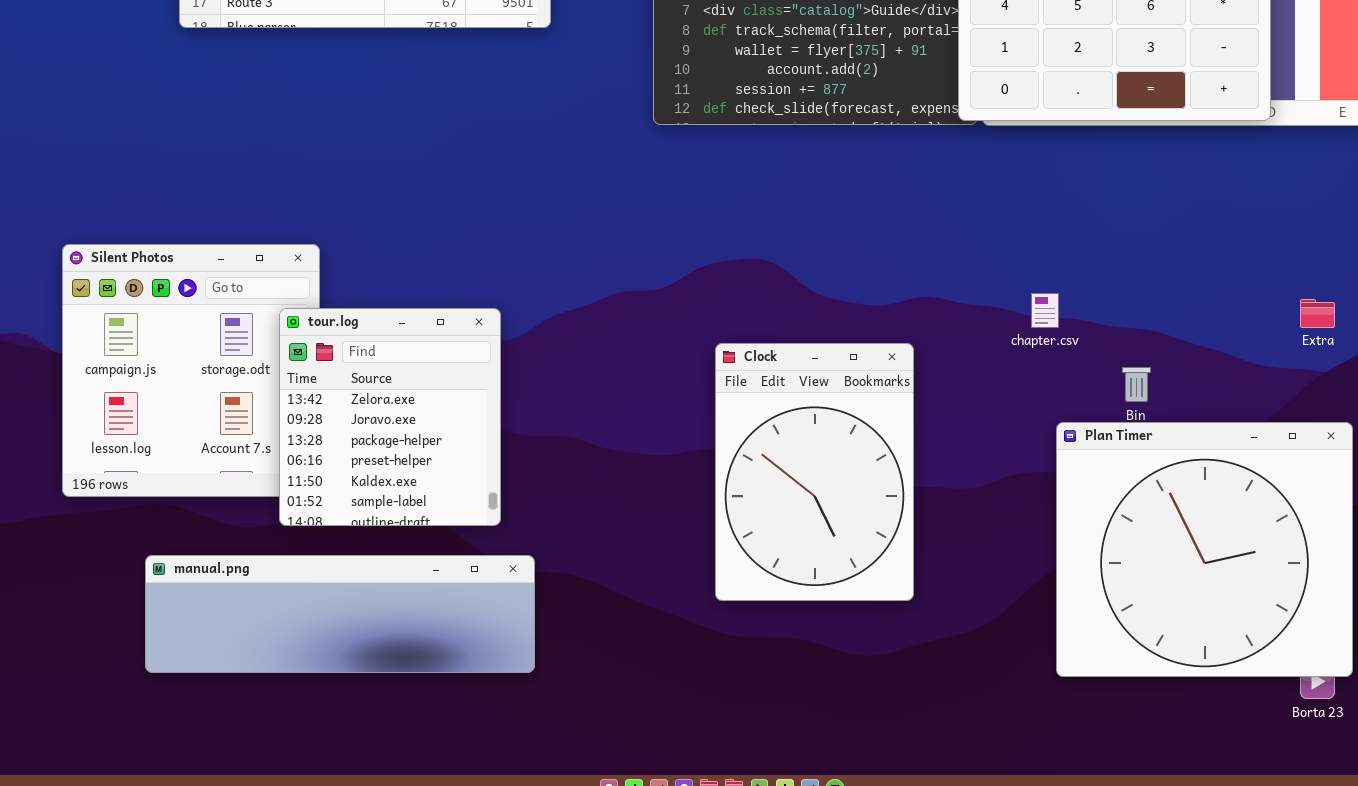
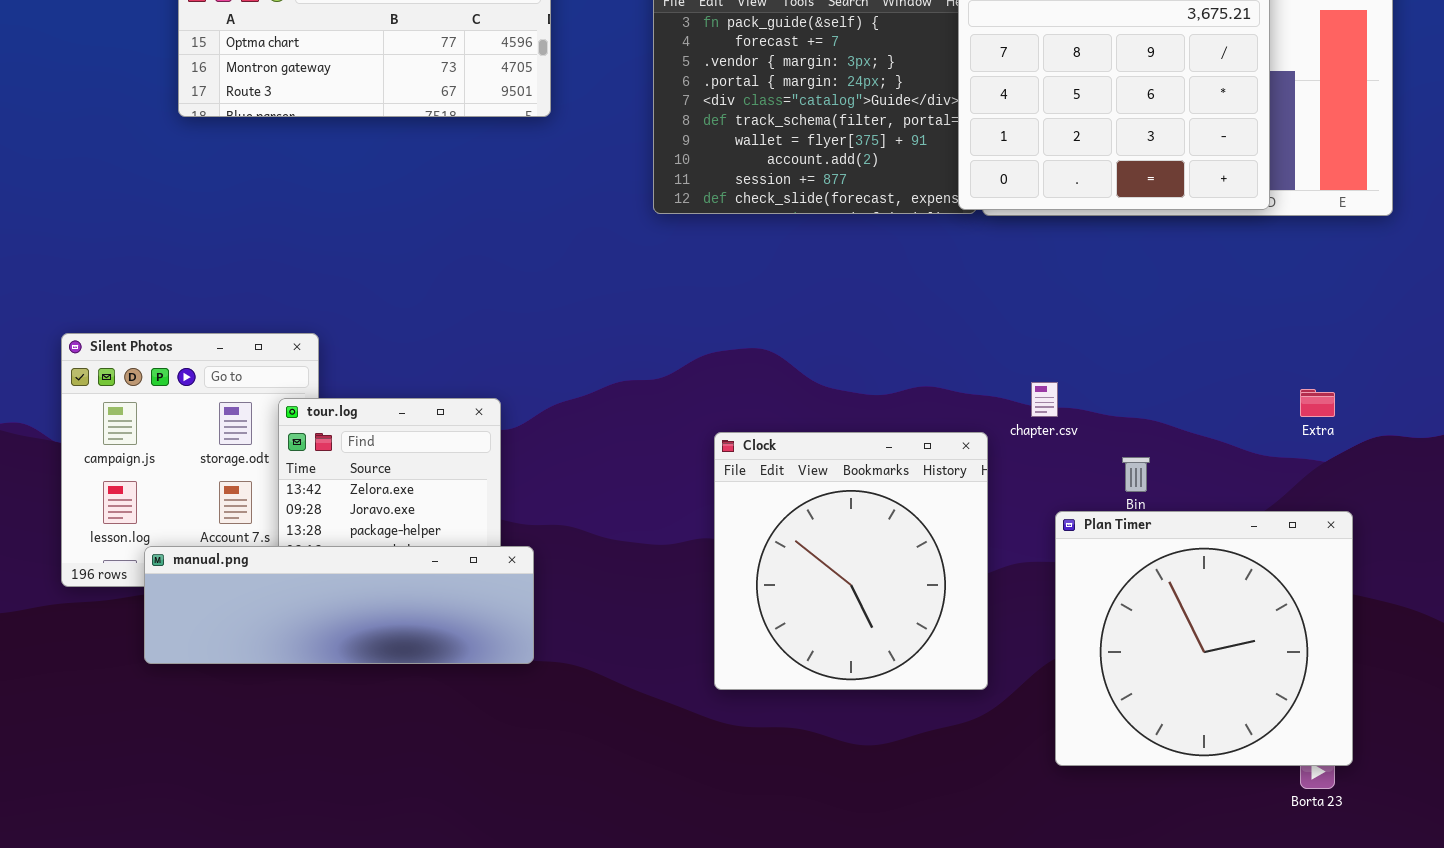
Clock: [715,343,914,601] -> [714,432,988,690], resized
manual.png: [145,555,535,673] -> [144,546,534,664], moved

